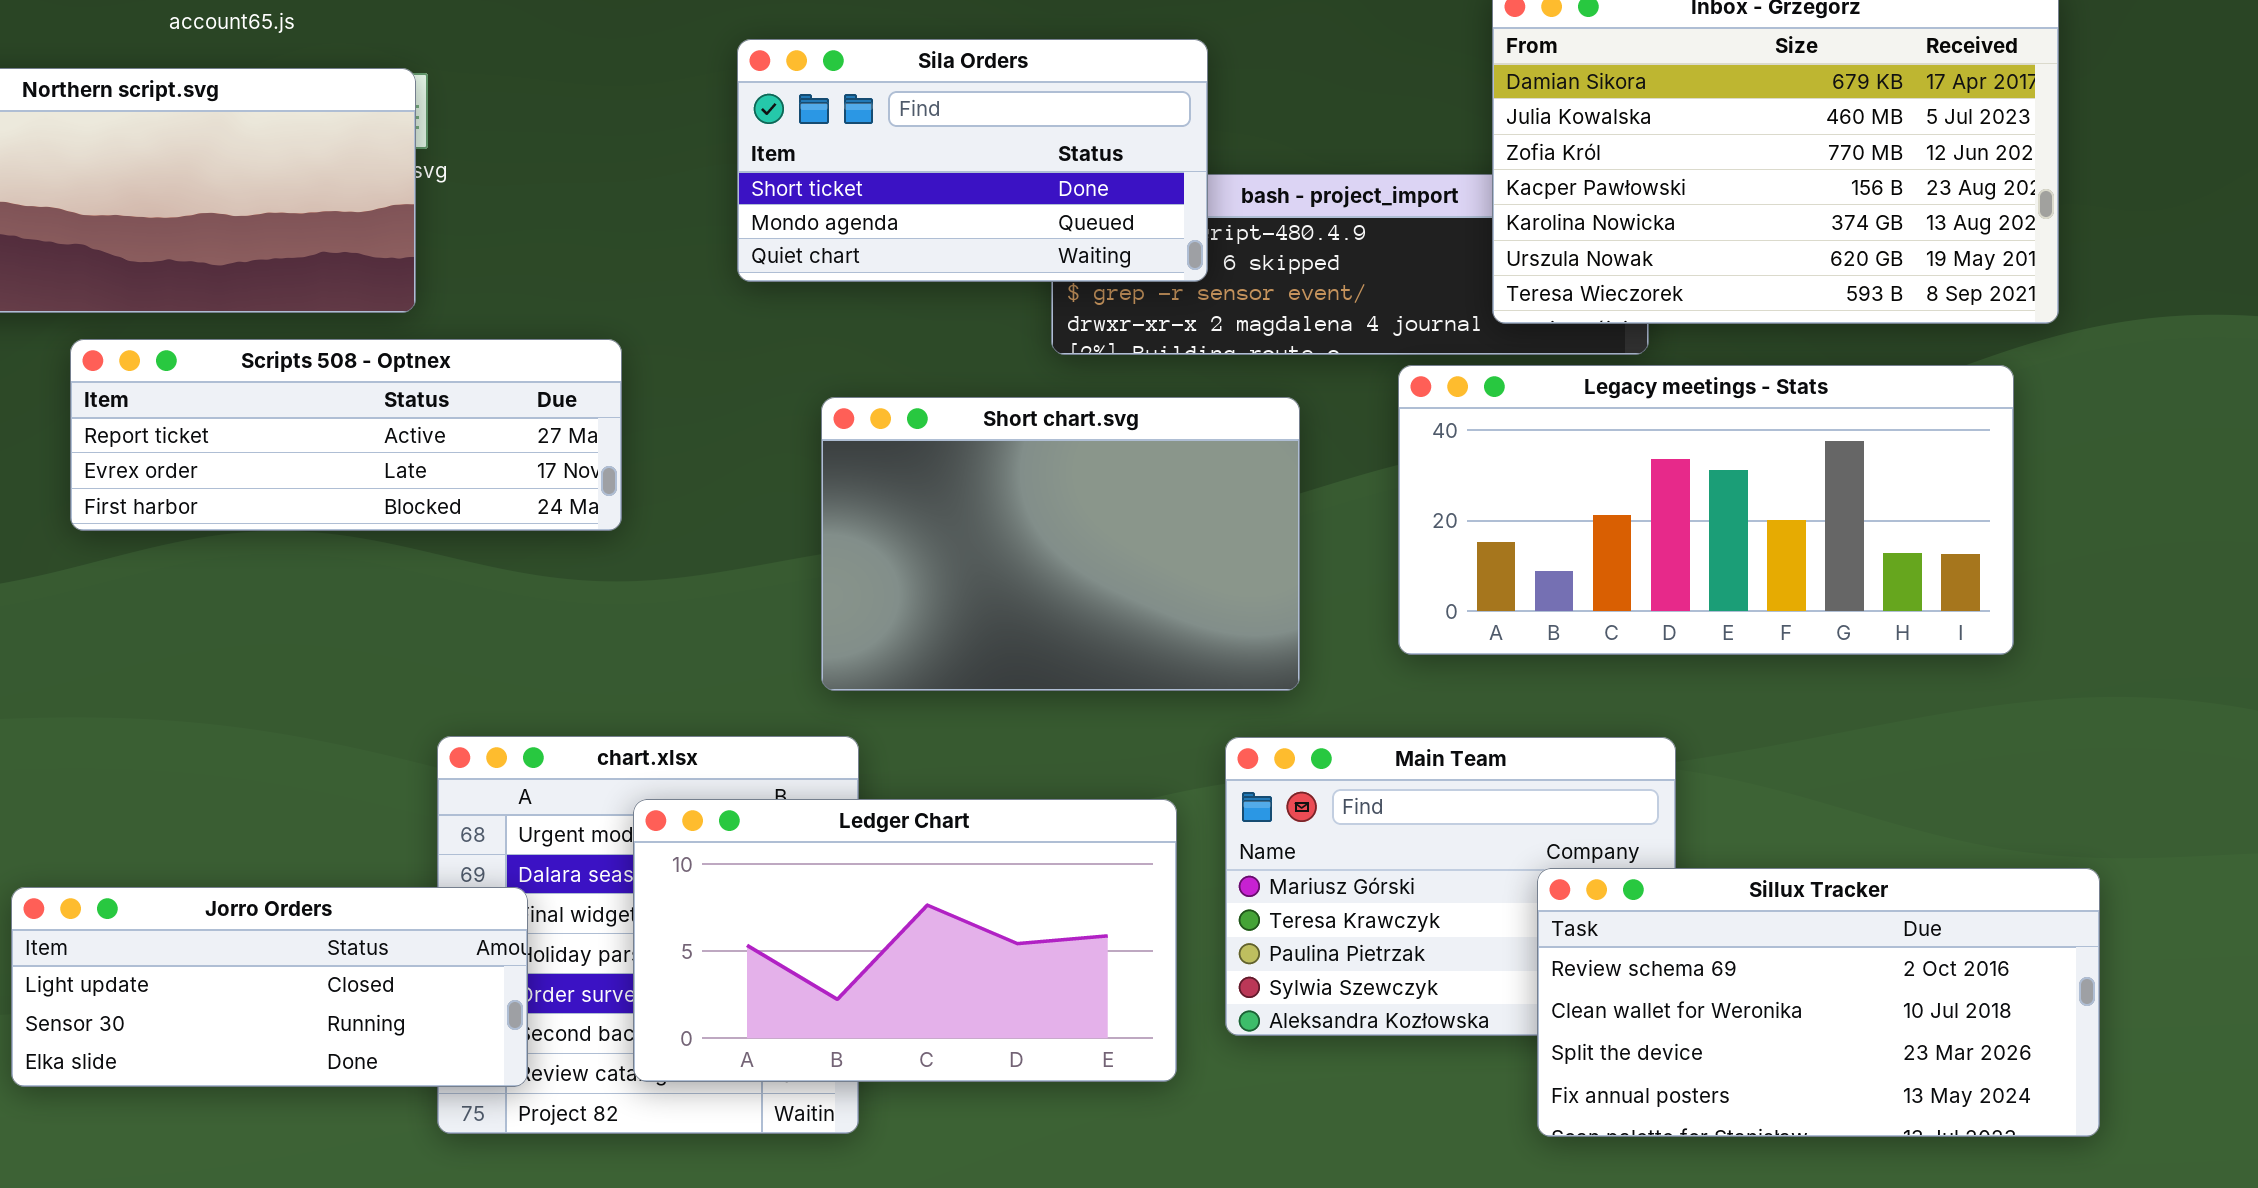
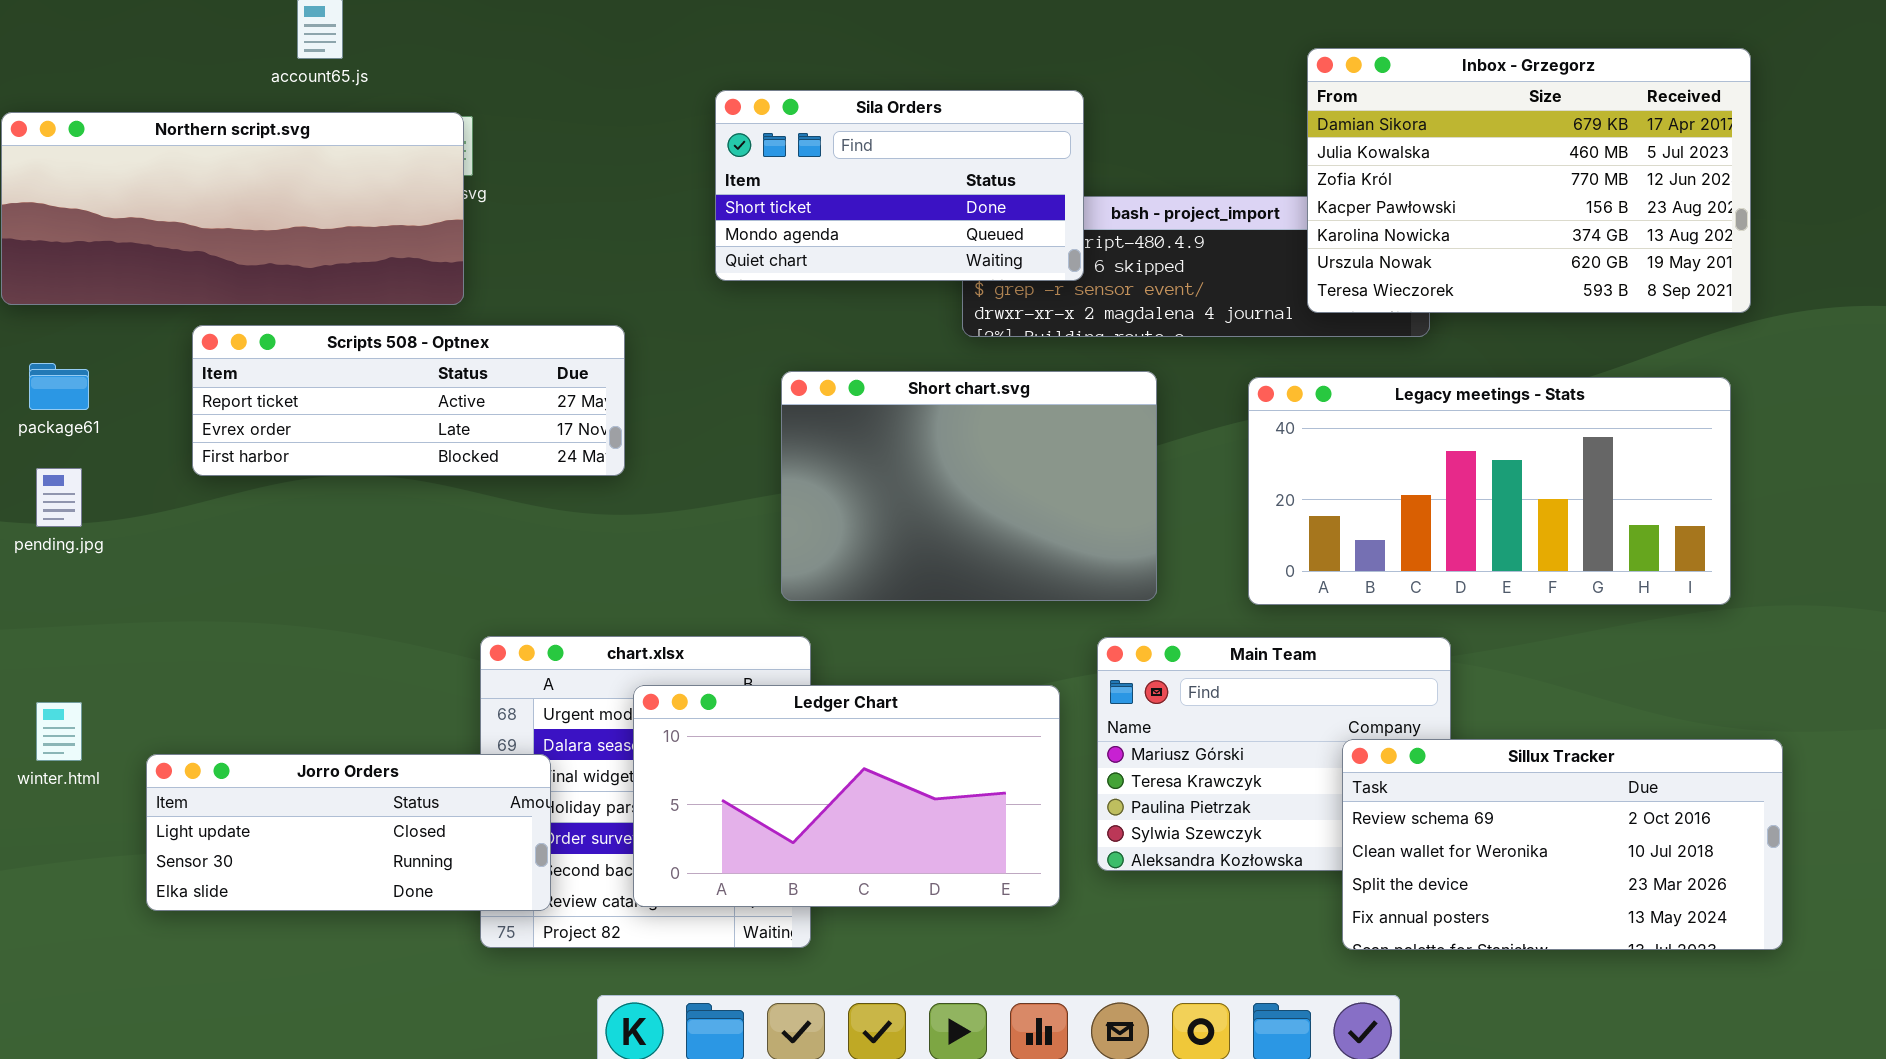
Legacy meetings - Stats: [1398,365,2014,655] -> [1248,377,1731,605], moved

